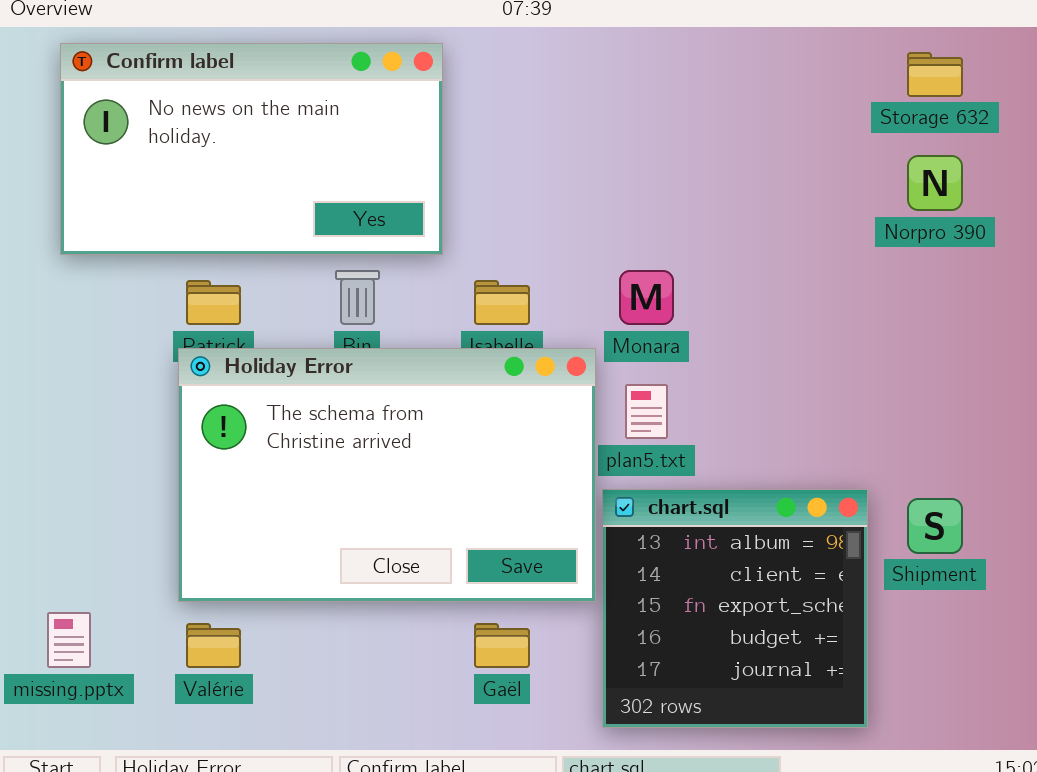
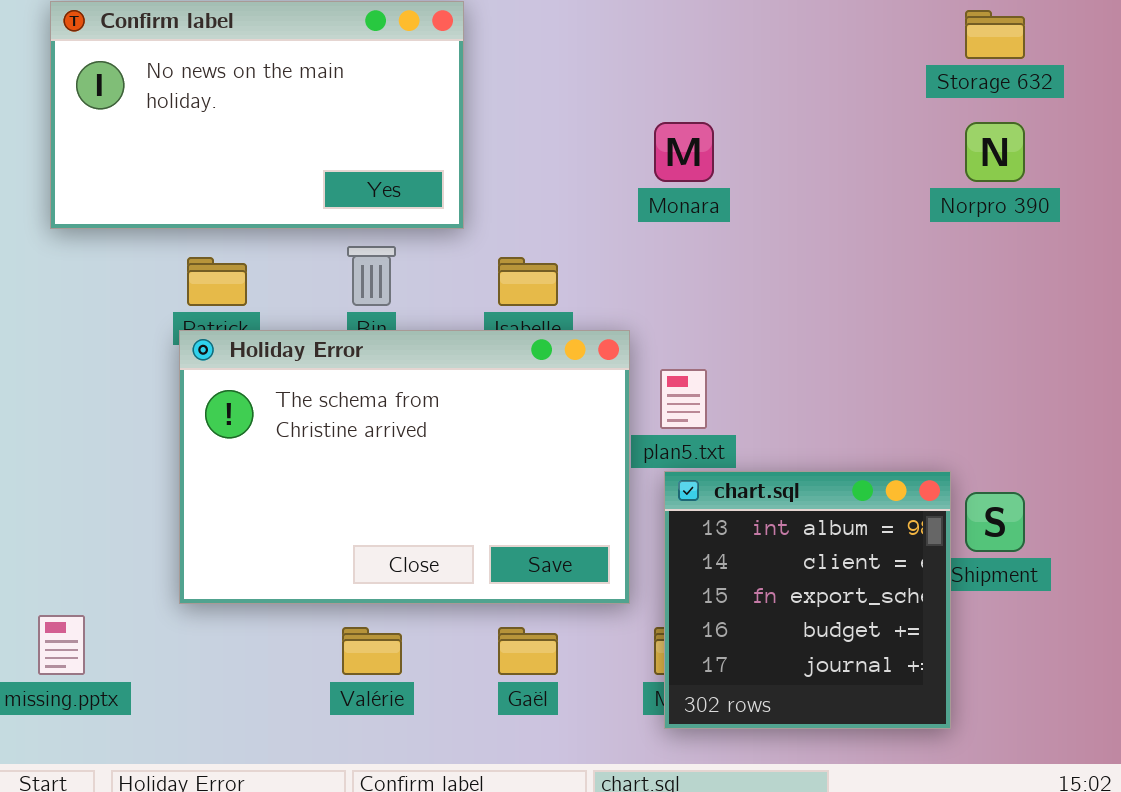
Monara: [619,270,674,325] -> [654,122,714,182], moved
chart.sql: [602,489,868,728] -> [664,471,951,729], moved
Valérie: [186,623,241,668] -> [342,627,402,675], moved

